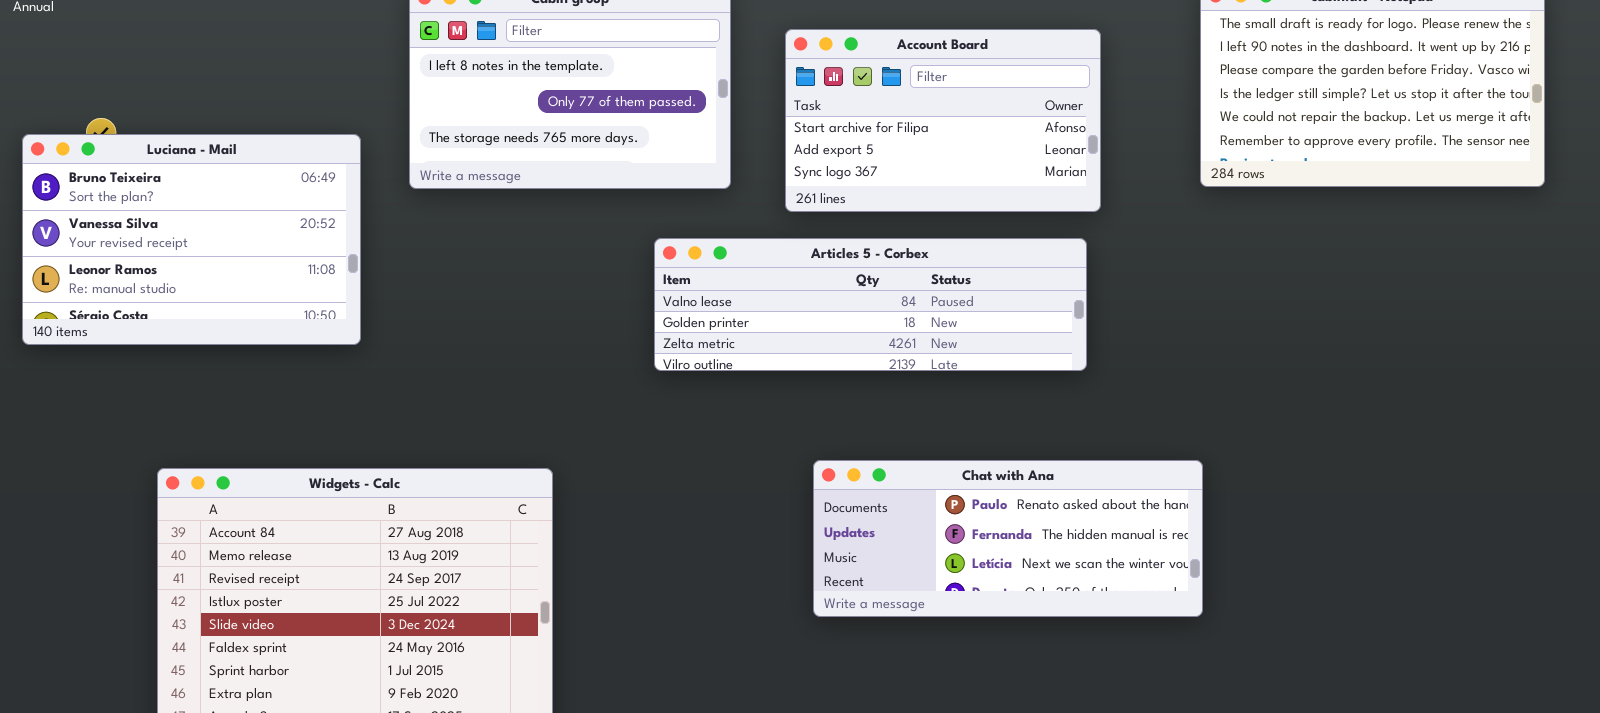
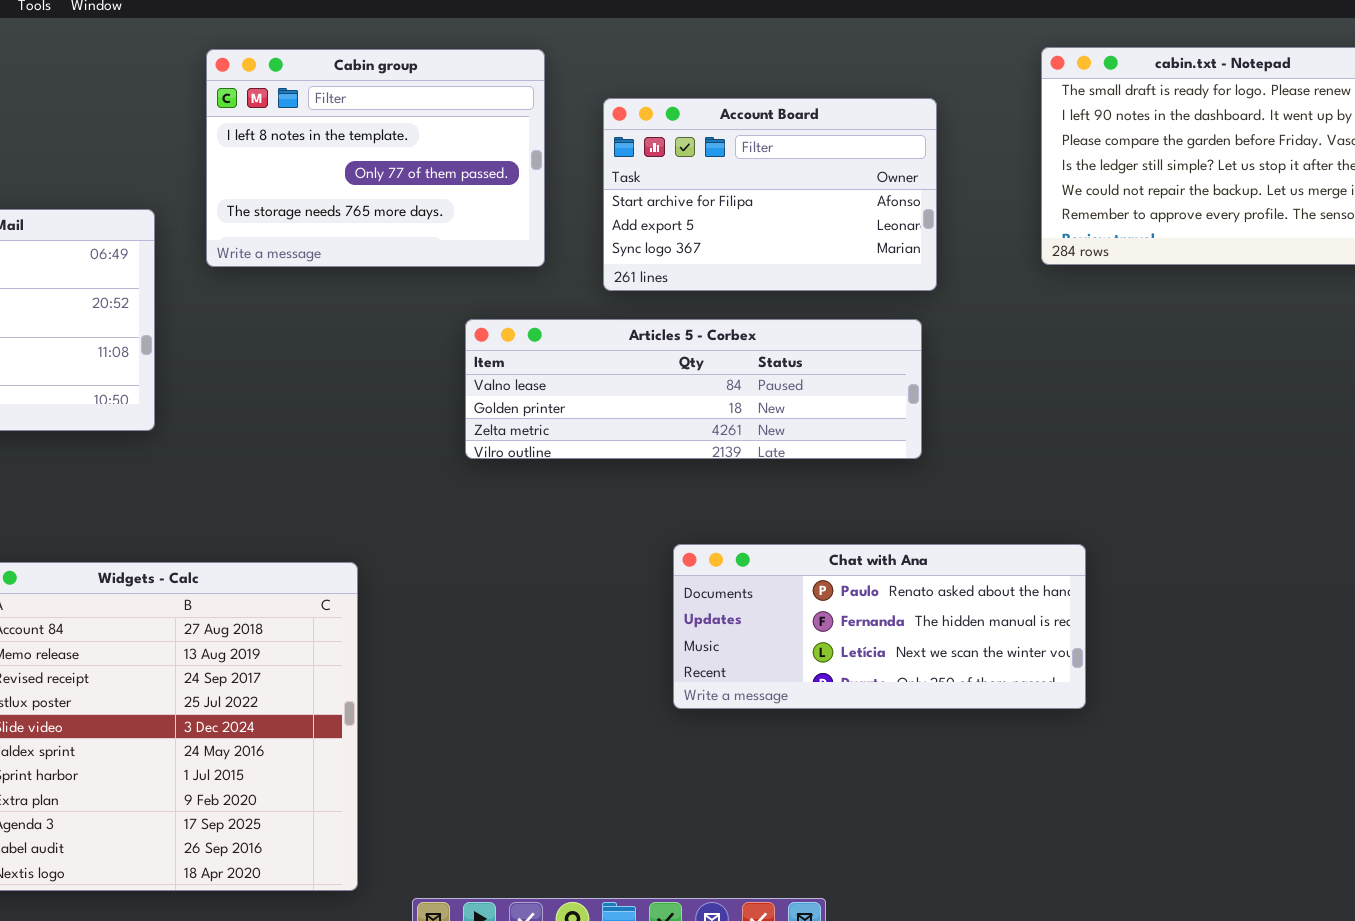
Chat with Ana: [813,460,1203,617] -> [673,544,1086,709], moved

